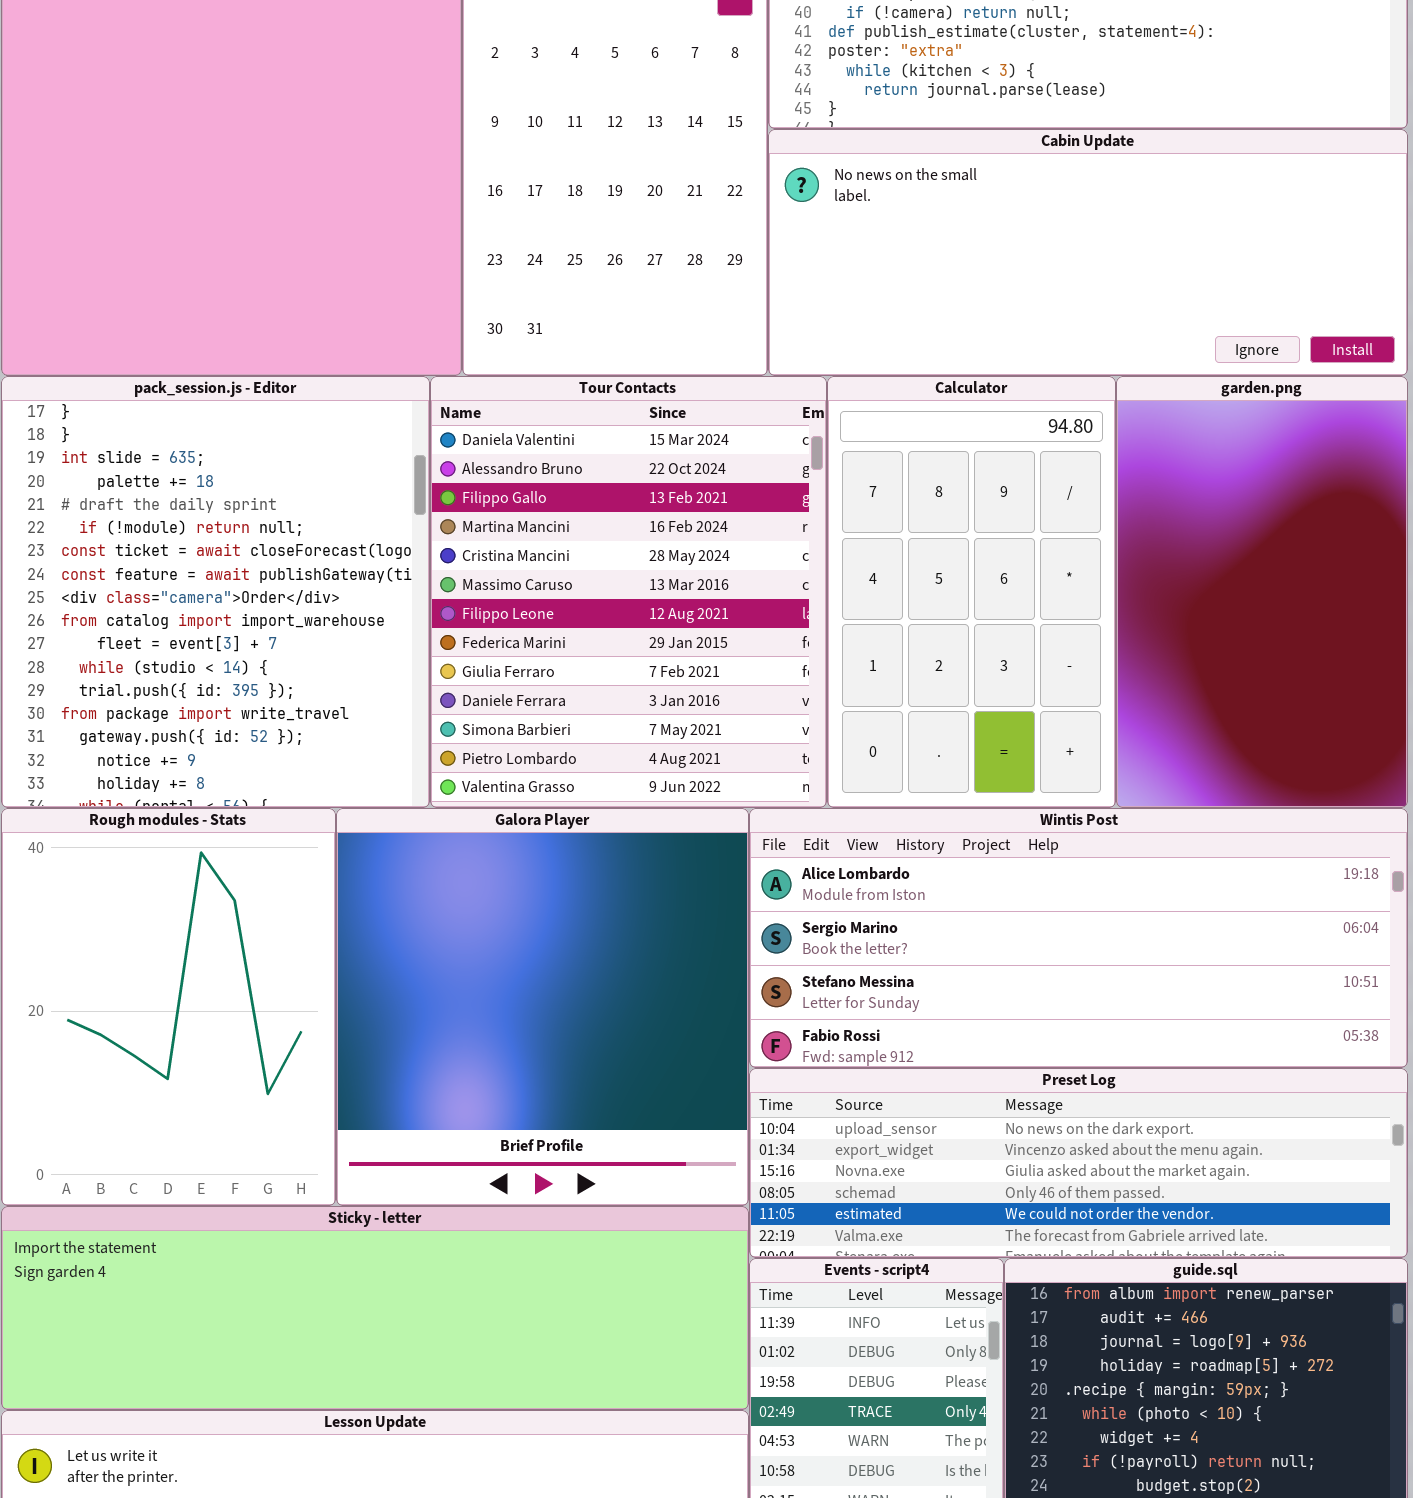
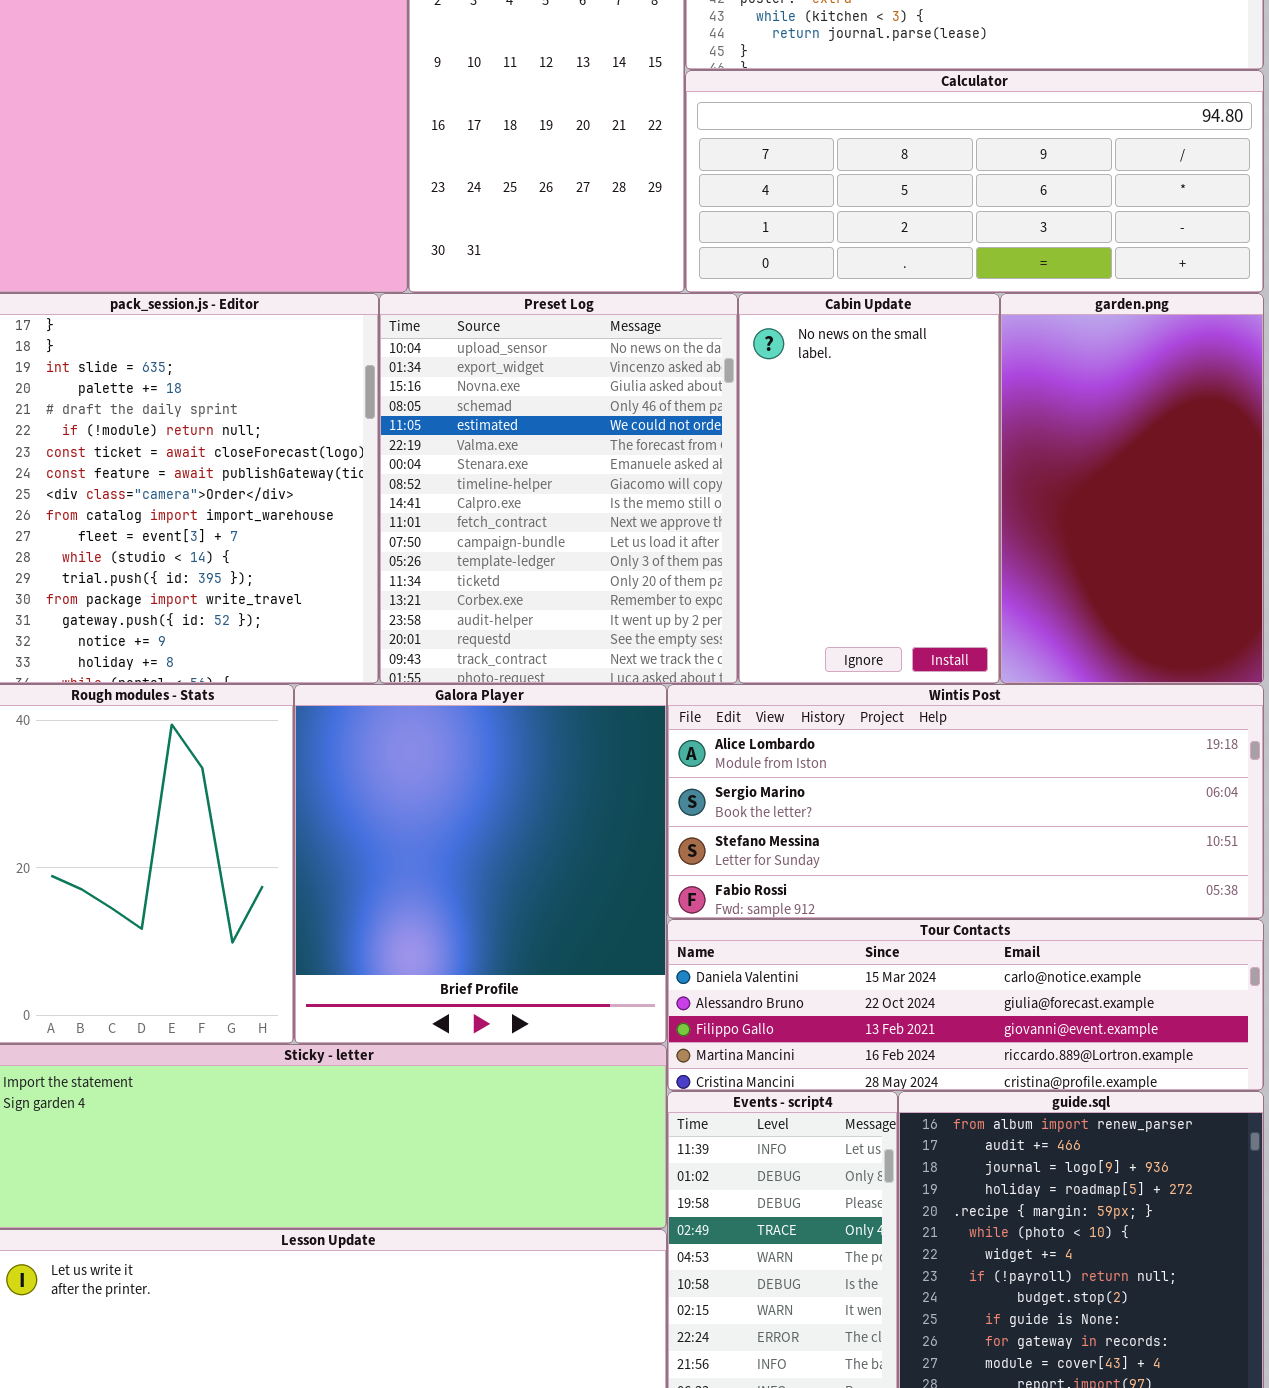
Cabin Update: [768,129,1408,376] -> [738,293,1000,684], moved, resized
Tour Contacts: [430,376,827,808] -> [667,919,1264,1091], moved, resized
Calculator: [827,376,1116,808] -> [685,70,1264,293], moved, resized
Preset Log: [749,1068,1408,1258] -> [379,293,738,684], moved, resized

